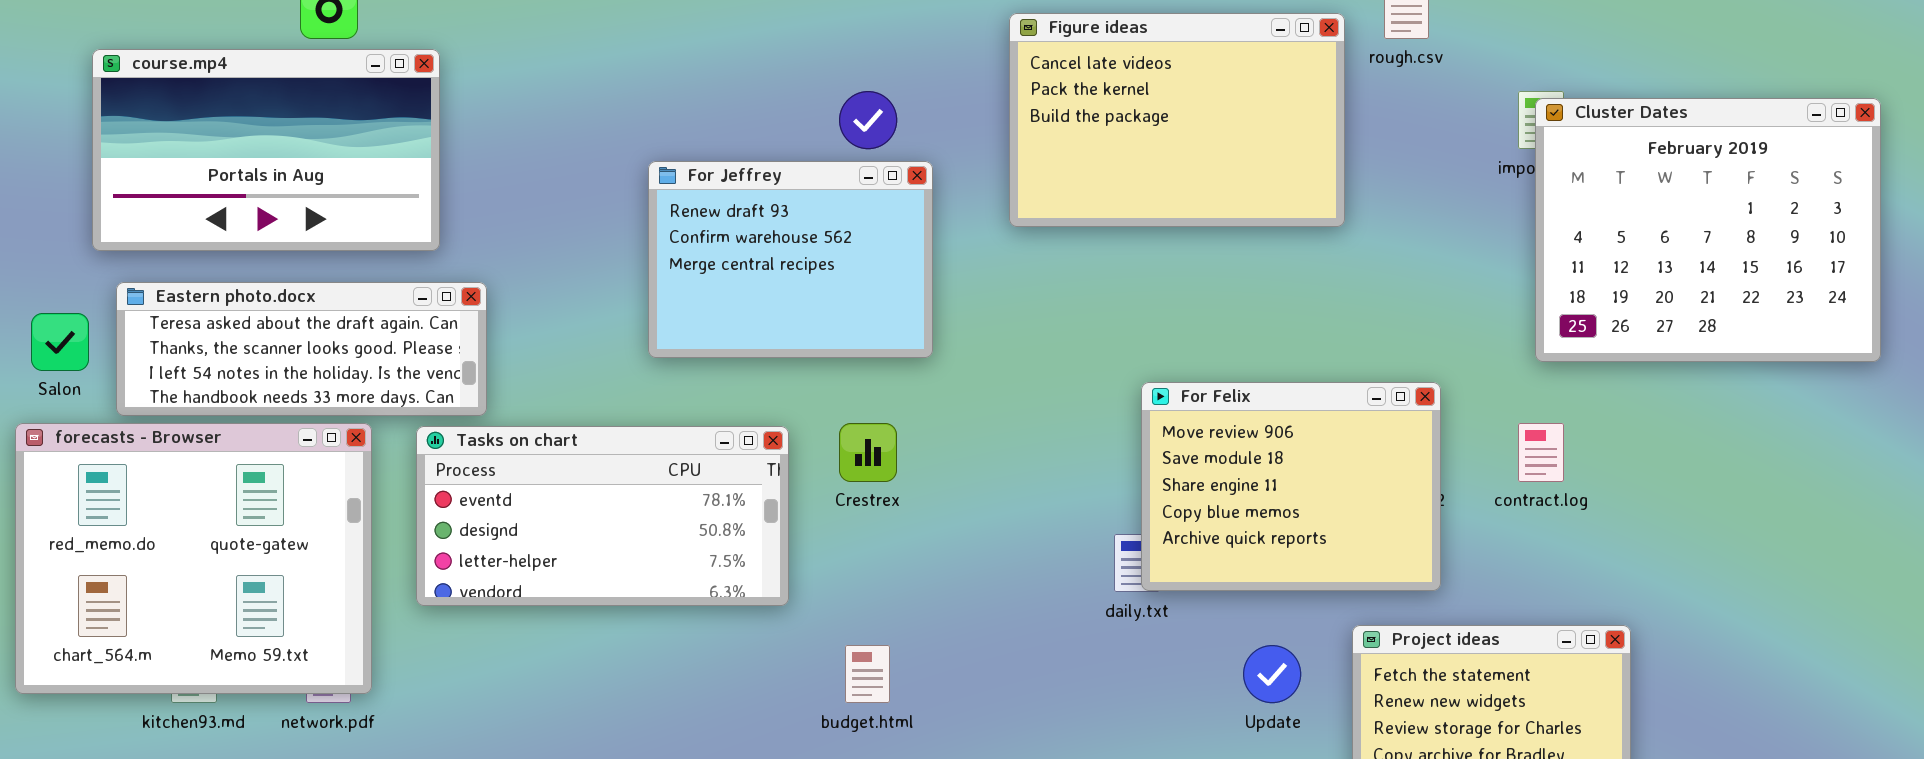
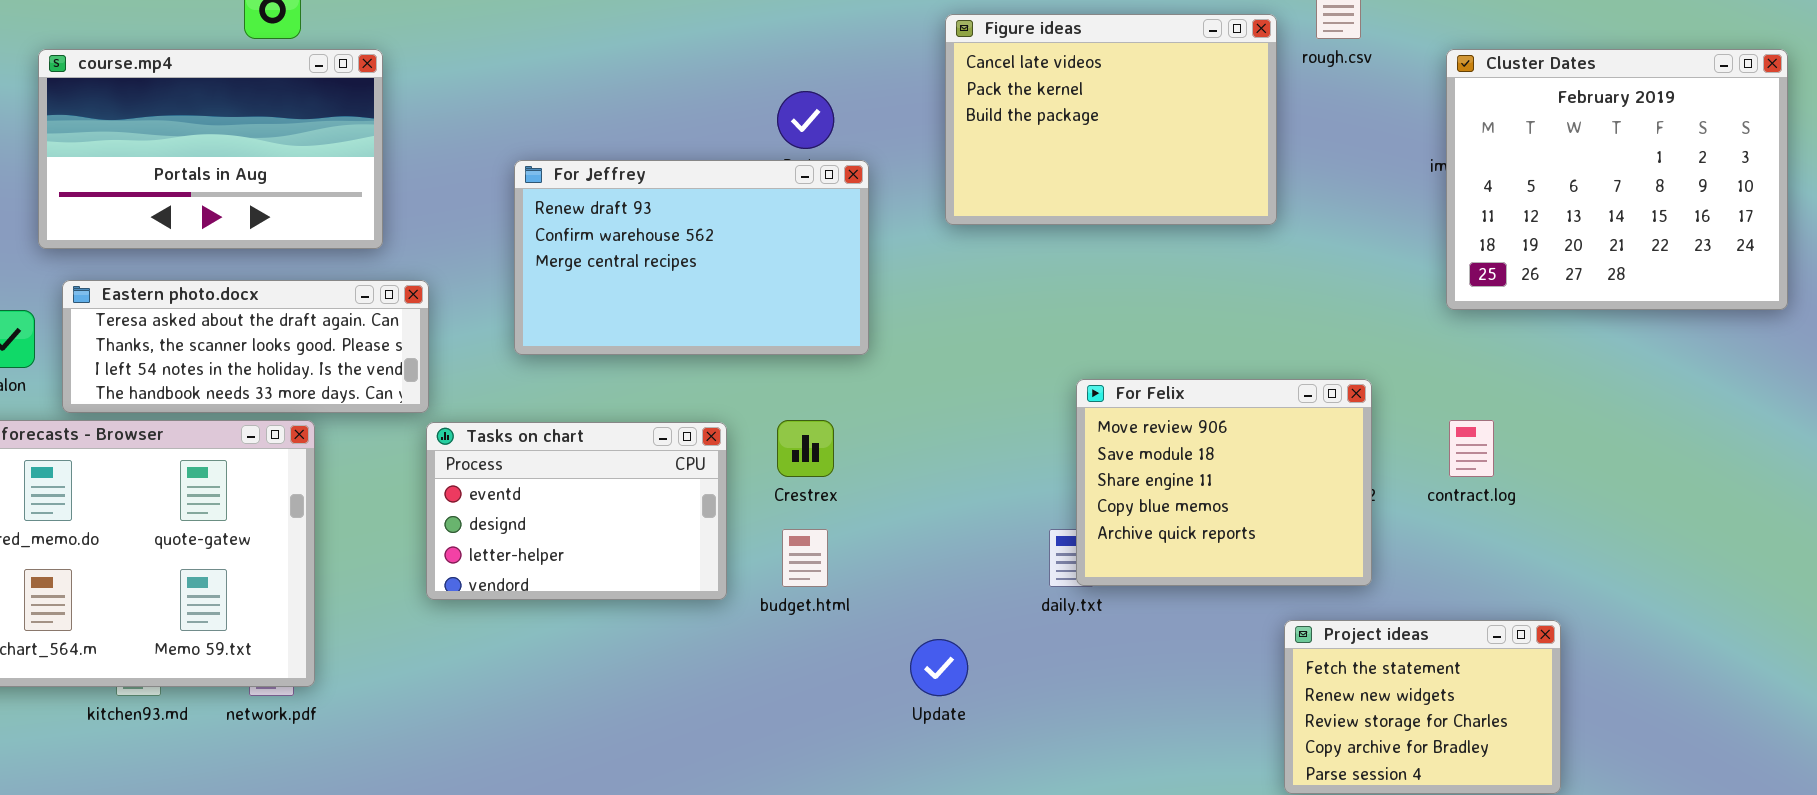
Cluster Dates: [1535,98,1881,362] -> [1446,49,1788,310], moved
For Jeffrey: [648,161,933,358] -> [514,160,869,355], resized
Tasks on chart: [416,426,789,606] -> [426,422,727,600], resized
budget.html: [845,645,890,703] -> [782,529,828,587], moved
Update: [1243,645,1301,703] -> [910,639,968,696], moved

